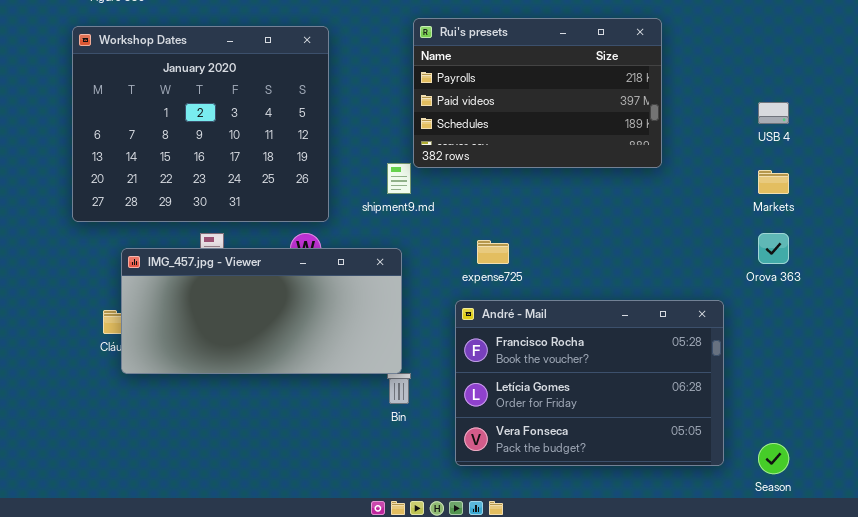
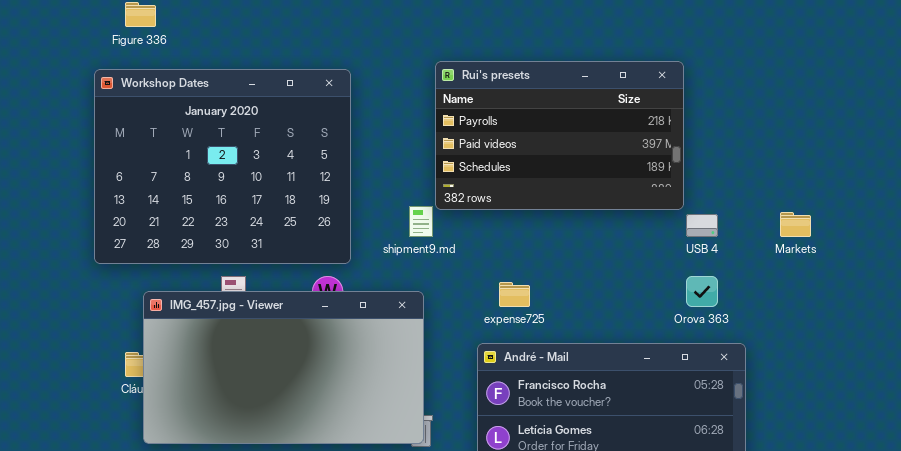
USB 4: [758,102,789,124] -> [686,214,718,237], moved
Orova 363: [758,233,789,264] -> [686,276,718,307], moved
IMG_457.jpg - Viewer: [121,248,402,374] -> [143,291,424,444], resized

